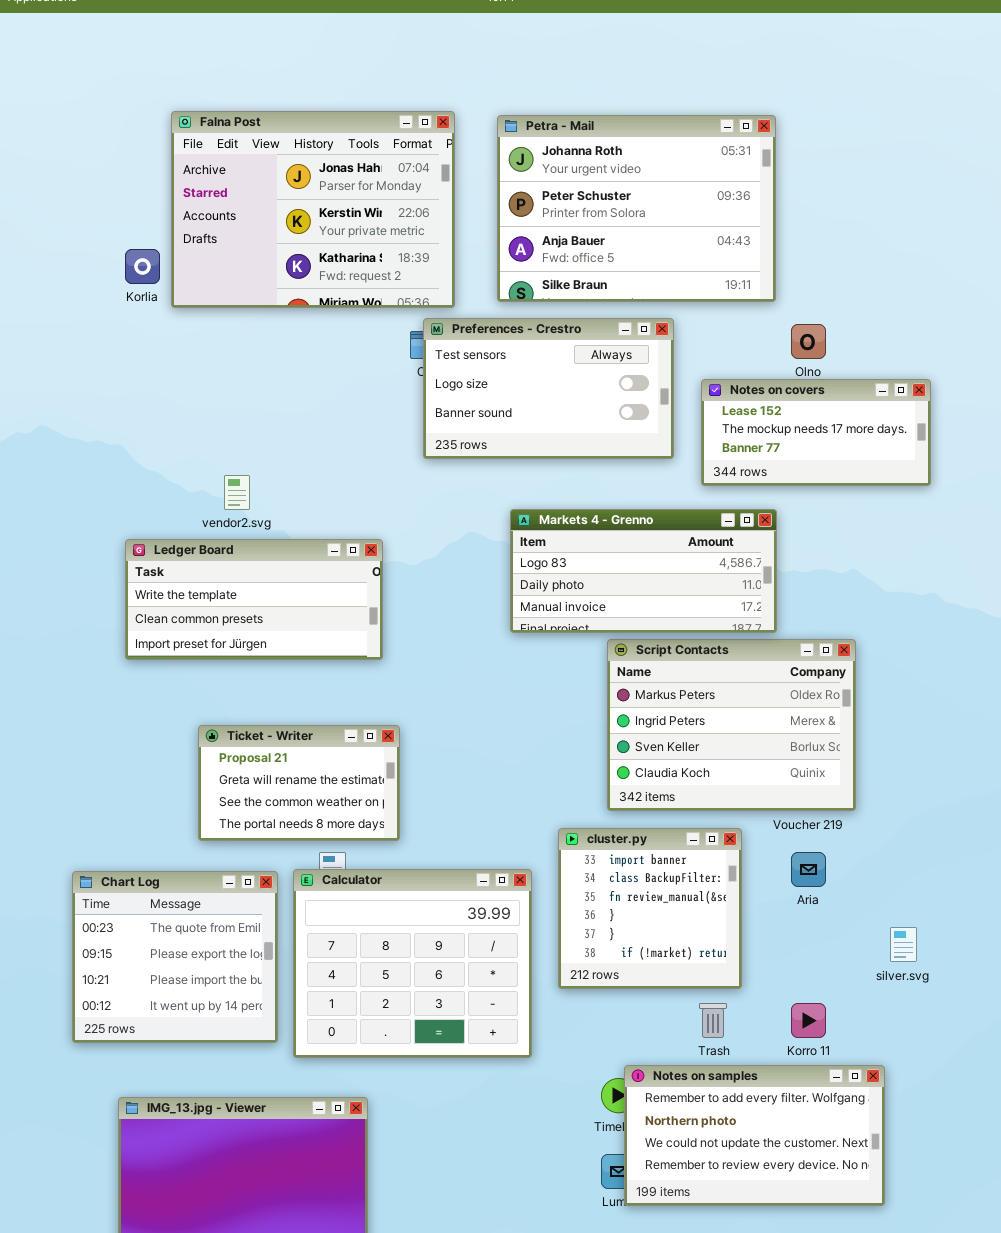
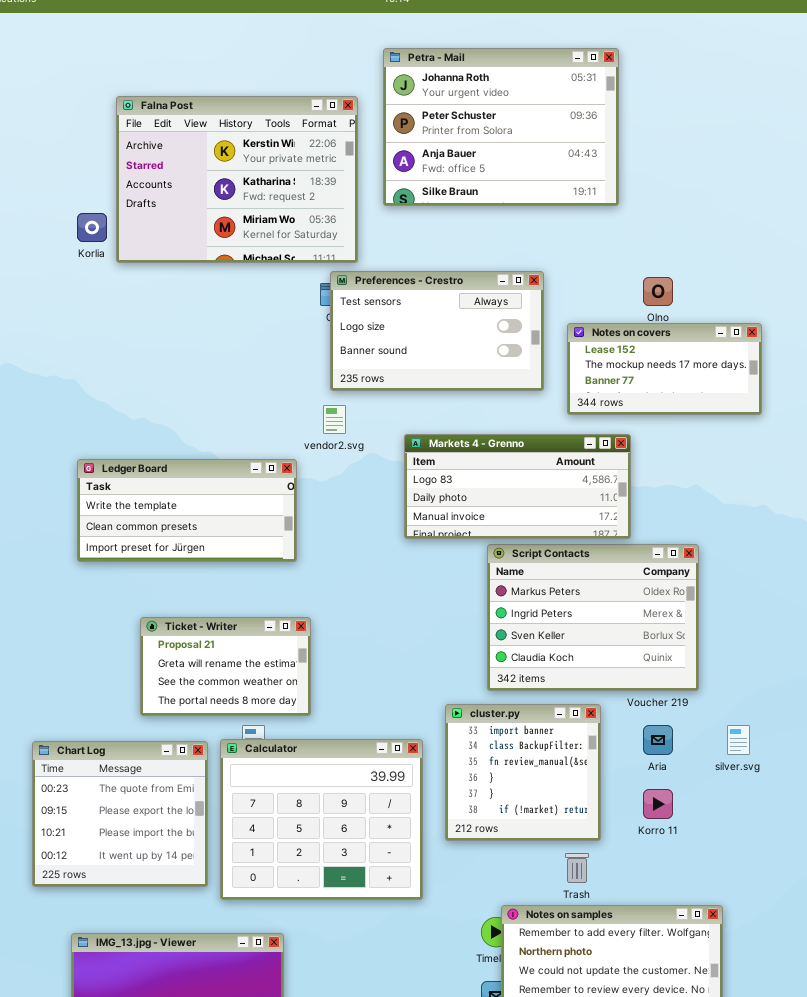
Falna Post: [171,111,455,308] -> [116,96,358,263], scrolled down 1 row
Petra - Mail: [497,115,776,302] -> [383,48,619,206], moved
vendor2.svg: [224,475,250,510] -> [323,405,346,434], moved
silver.svg: [890,927,917,962] -> [727,725,750,755], moved
Korro 11: [791,1003,826,1038] -> [643,789,673,819], moved

